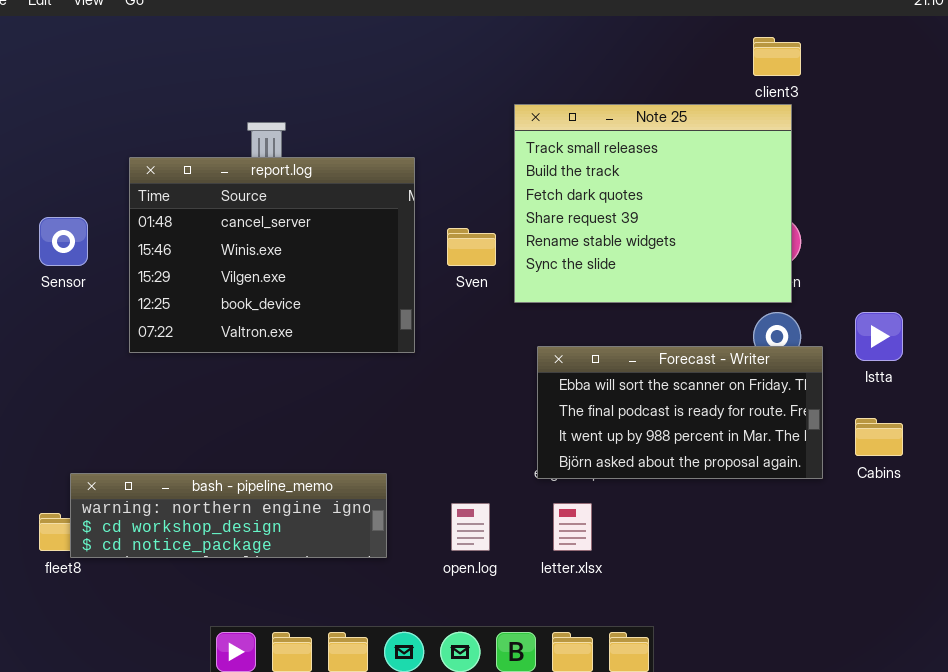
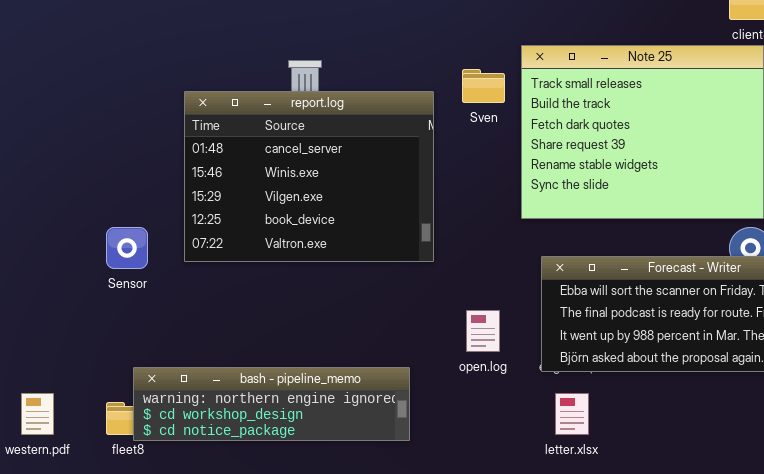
Sensor: [39,217,88,266] -> [106,227,148,269], moved
Sven: [447,228,496,266] -> [462,69,505,103], moved
open.log: [451,503,490,551] -> [466,310,500,352], moved

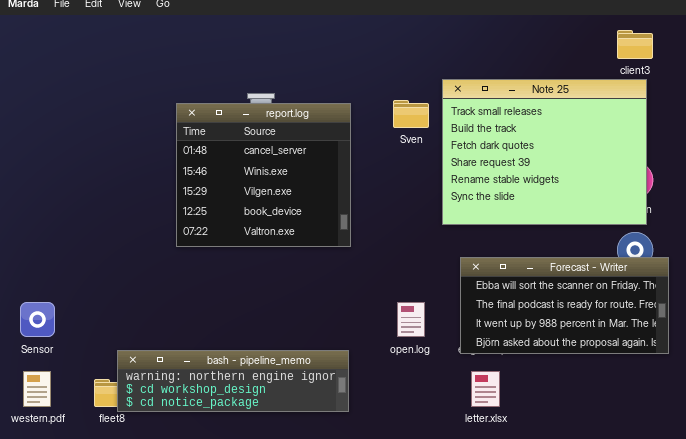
report.log: [184,91,434,262] -> [176,103,351,247], moved, resized
Sensor: [106,227,148,269] -> [20,302,55,337], moved

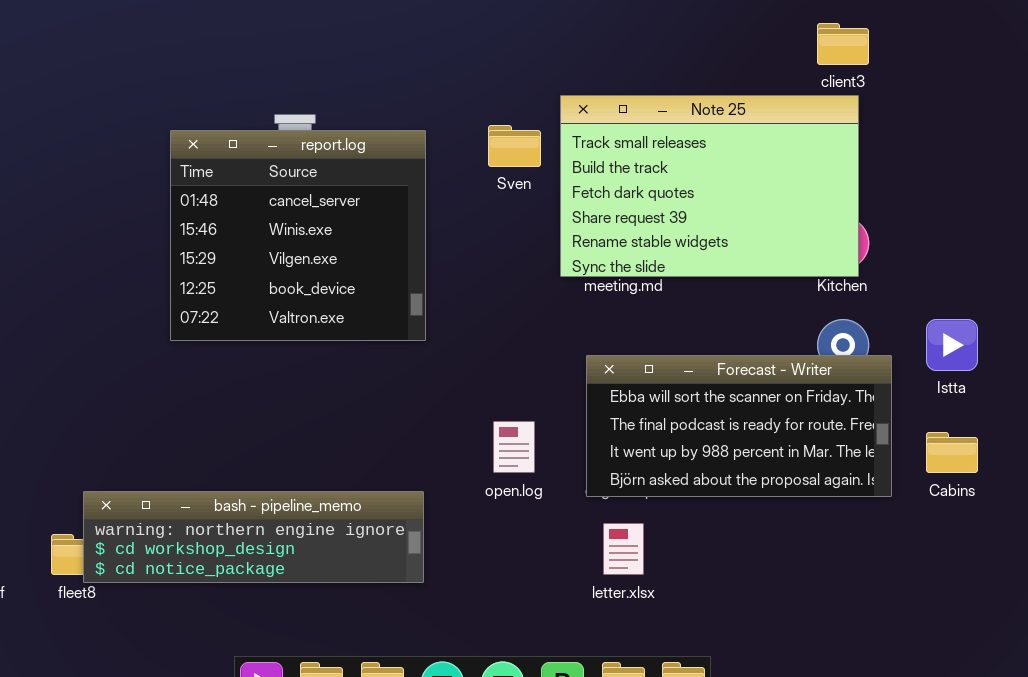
Note 25: [442,79,647,225] -> [560,95,859,277], resized

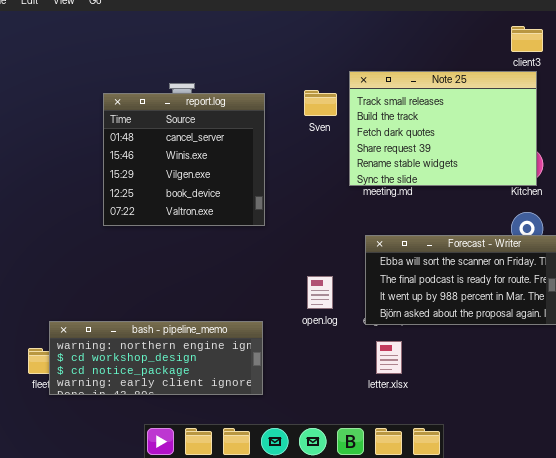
bash - pipeline_memo: [83,491,424,583] -> [49,321,263,395], resized

